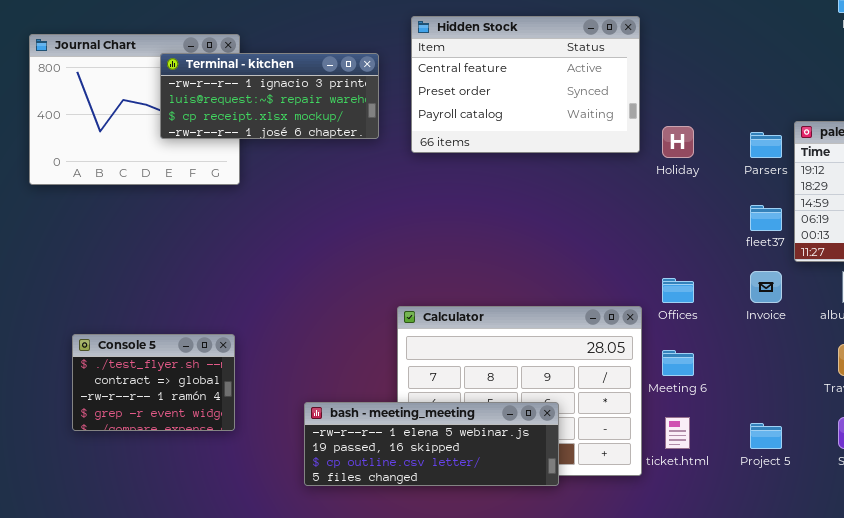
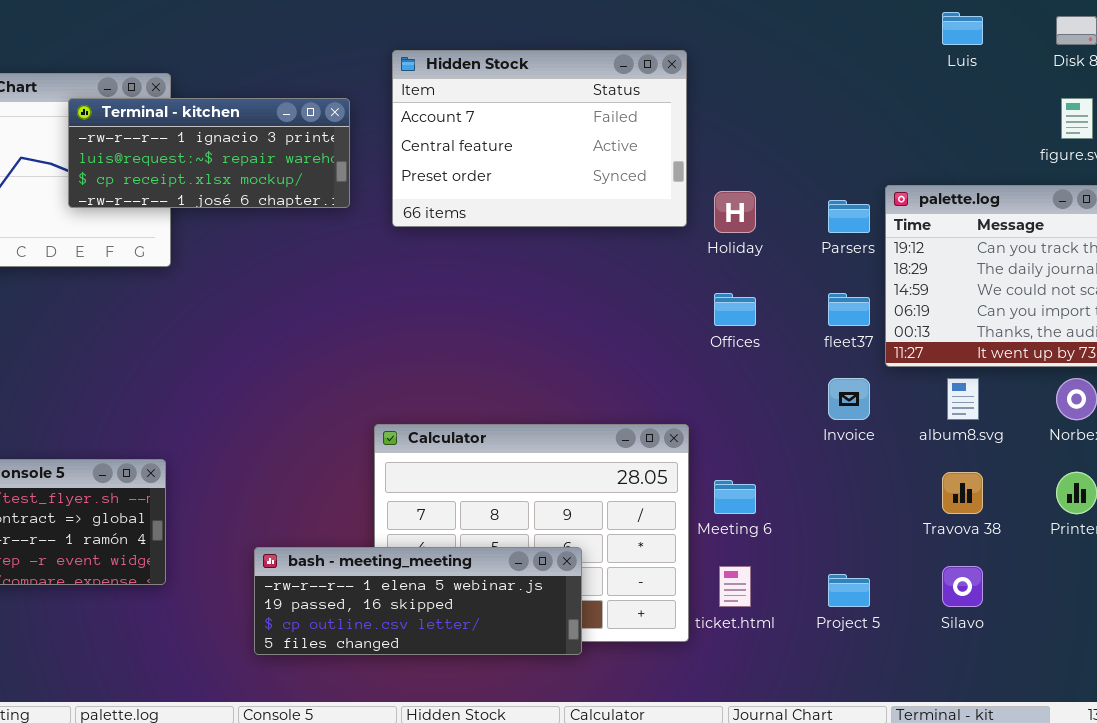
Hidden Stock: [411,16,640,153] -> [392,50,687,227], scrolled up 1 row
Offices: [662,278,694,303] -> [714,293,756,326], moved

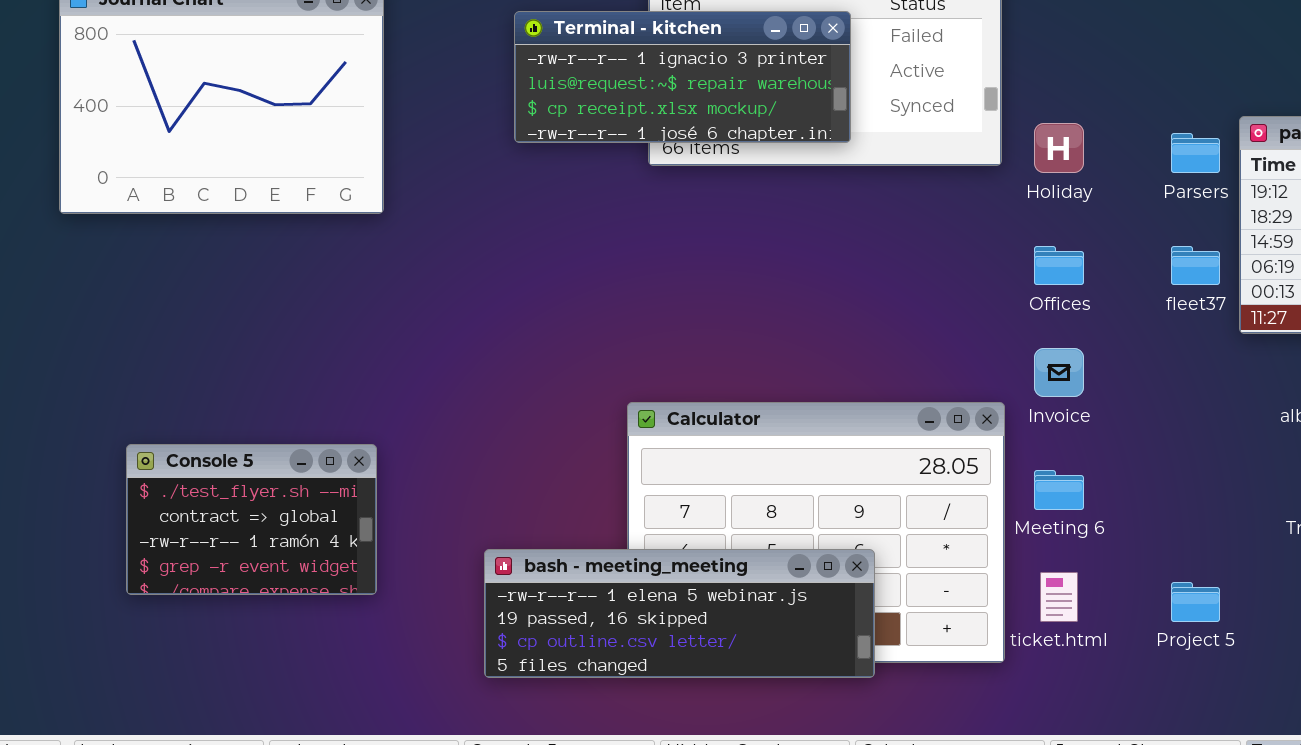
Terminal - kitchen: [68,98,350,208] -> [514,11,851,143], moved
Invoice: [828,378,870,420] -> [1034,348,1084,397], moved

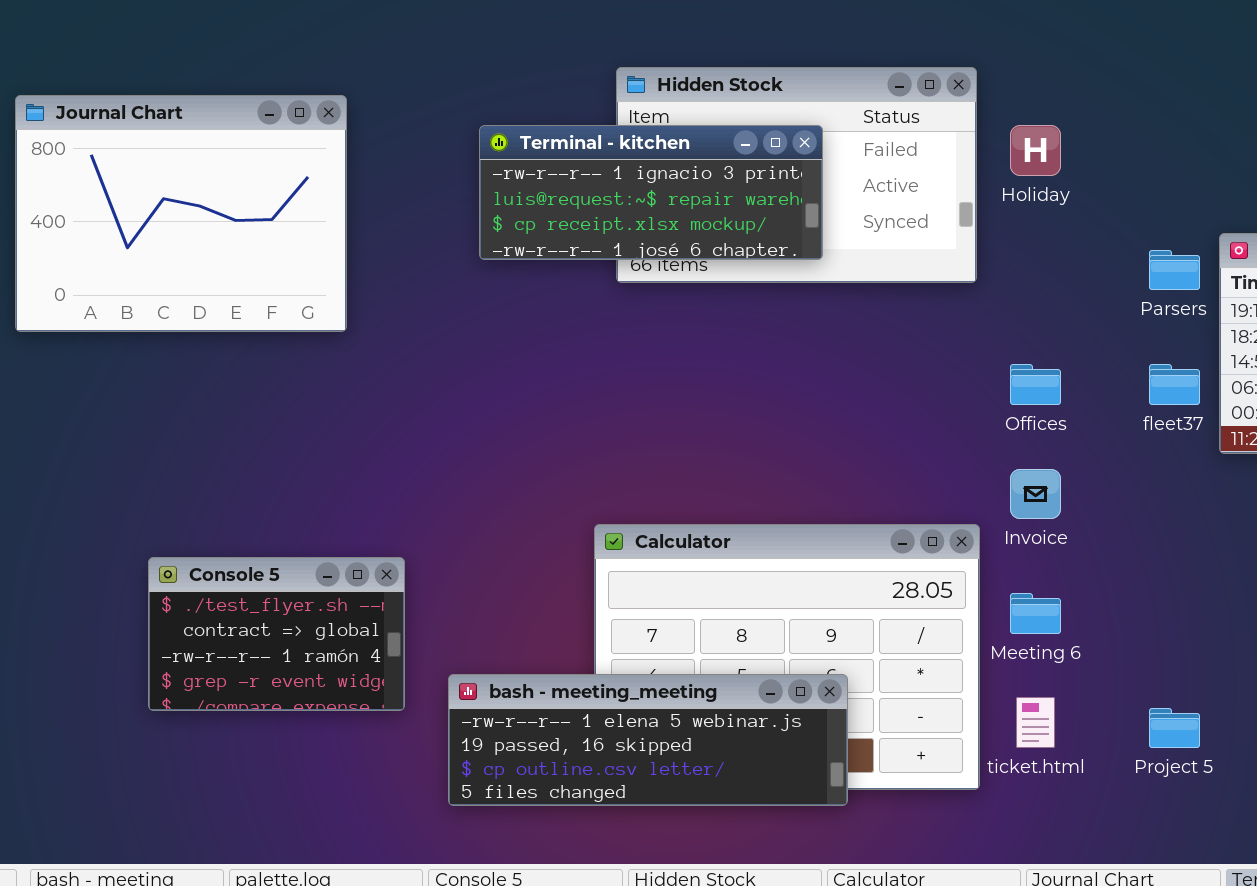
Holiday: [1034,123,1084,173] -> [1010,125,1061,176], moved
Console 5: [126,444,377,595] -> [148,557,405,711], moved

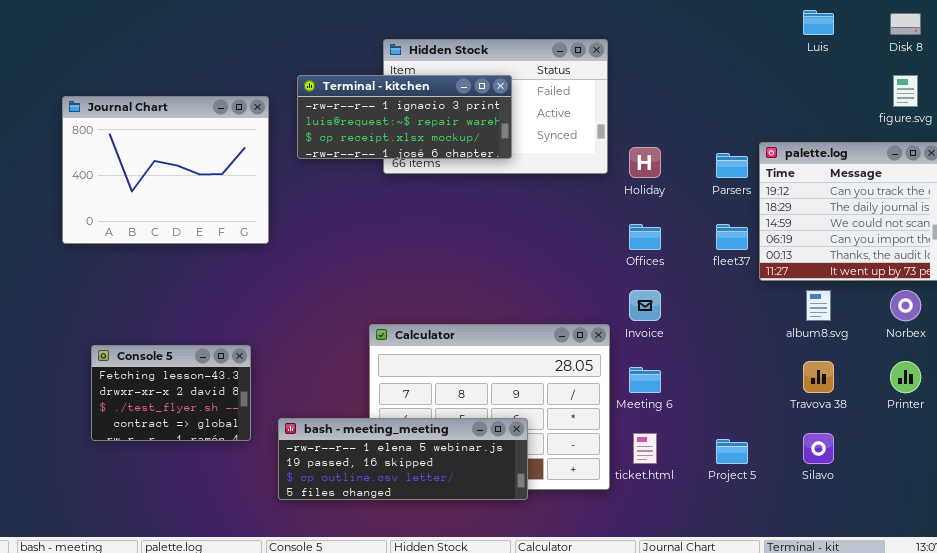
Journal Chart: [15,95,347,332] -> [62,96,269,244], moved
Holiday: [1010,125,1061,176] -> [629,147,661,178], moved
Console 5: [148,557,405,711] -> [91,345,251,441], scrolled up 2 rows

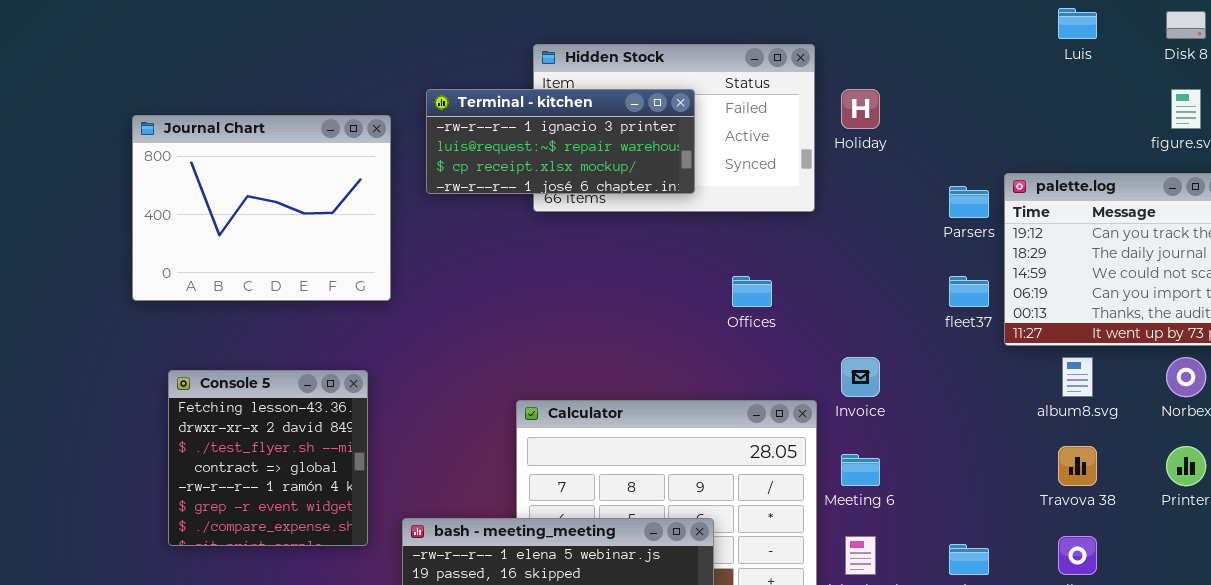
Holiday: [629,147,661,178] -> [841,89,880,129], moved
Offices: [629,224,661,250] -> [732,276,772,307], moved
Console 5: [91,345,251,441] -> [168,370,368,546], resized

